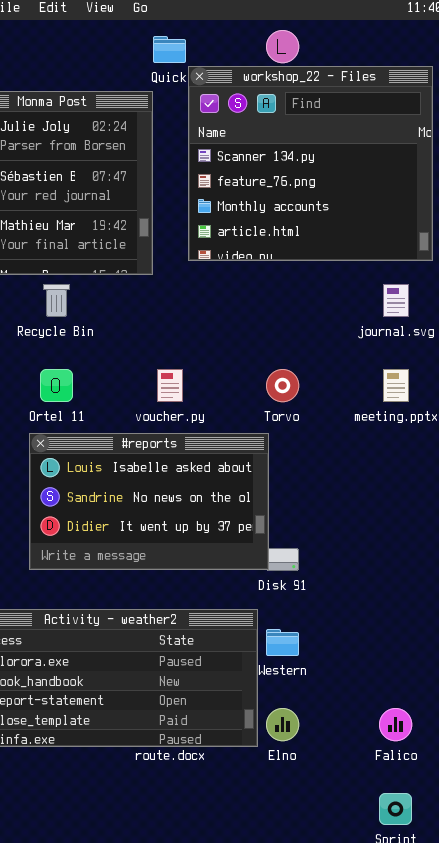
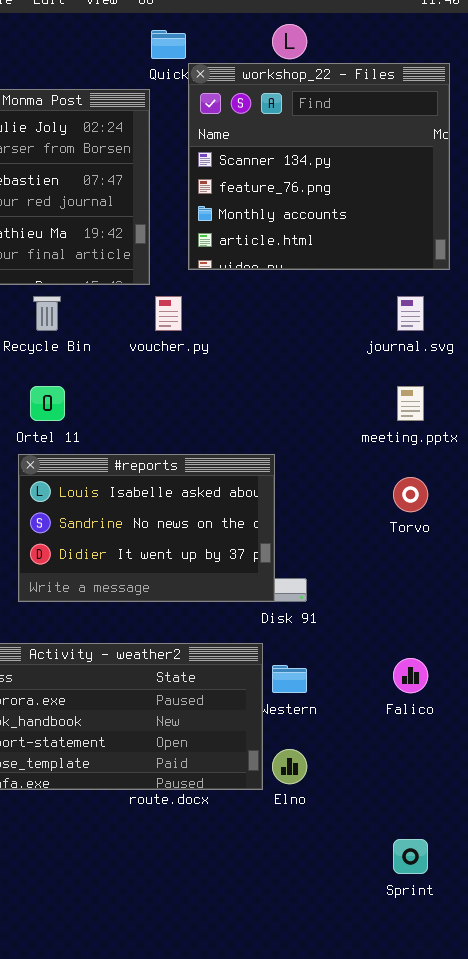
voucher.py: [157,369,183,402] -> [155,296,182,331], moved
Torvo: [266,369,299,402] -> [393,477,428,512], moved
Falico: [379,708,412,741] -> [393,658,428,693], moved

